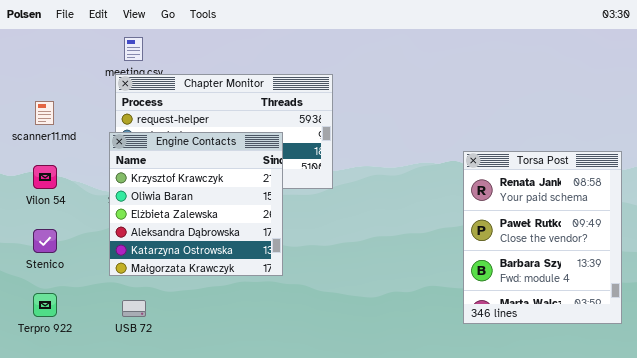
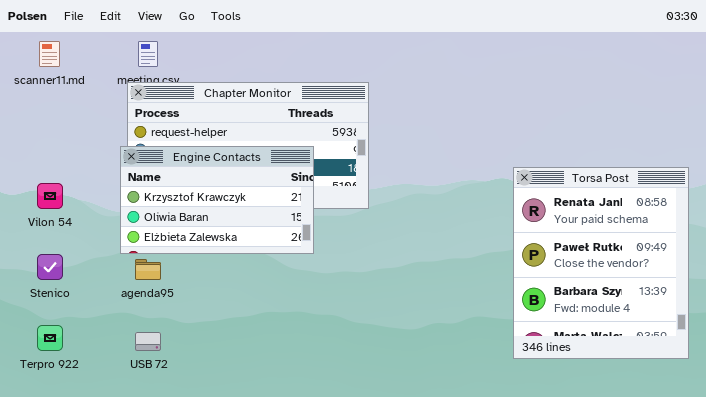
scanner11.md: [35,101,54,125] -> [39,41,60,67], moved
Engine Contacts: [109,132,283,276] -> [120,146,314,254], resized

